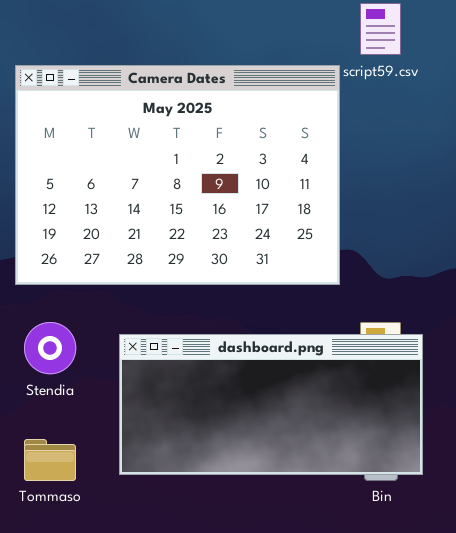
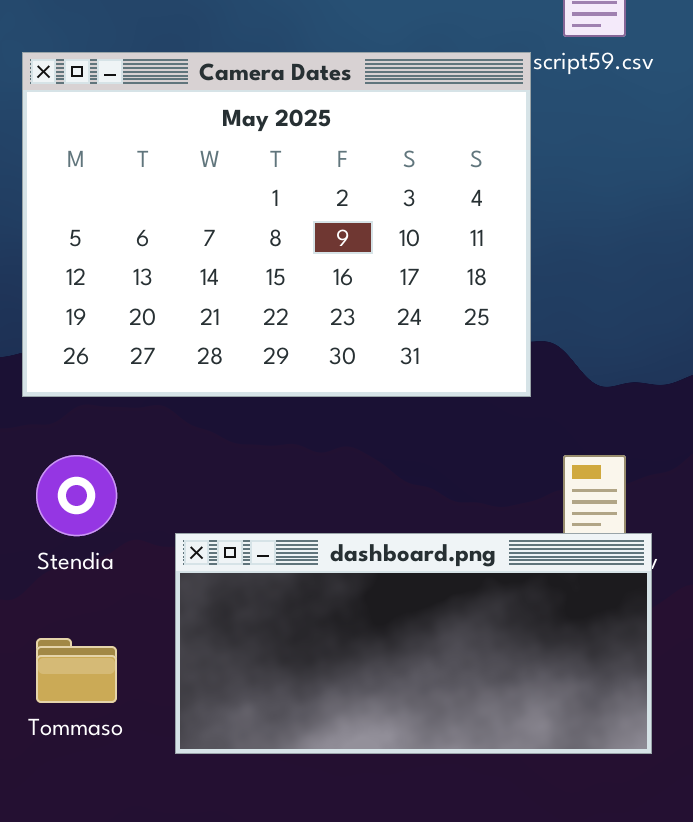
dashboard.png: [119,334,423,475] -> [175,533,652,754], moved

